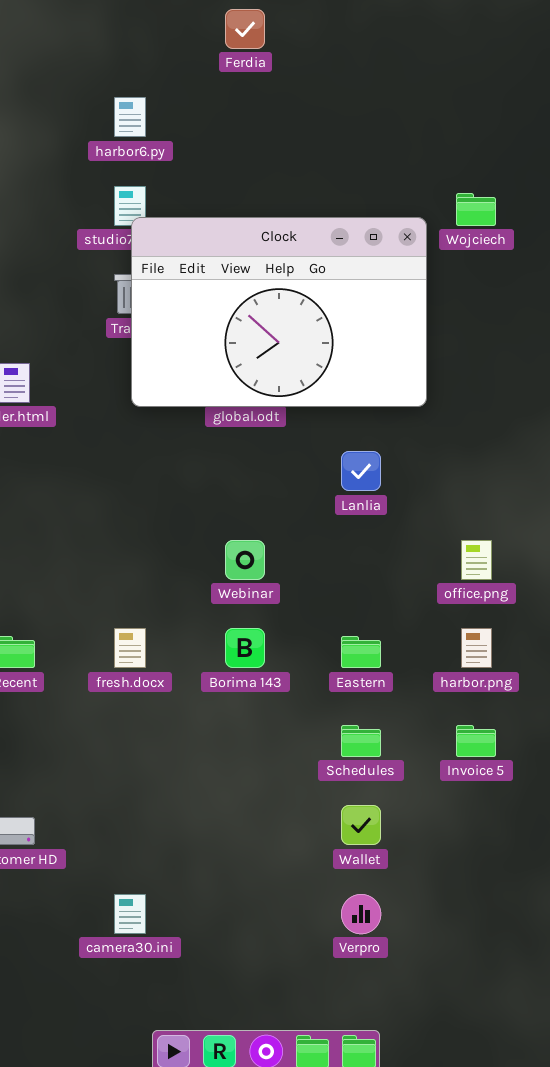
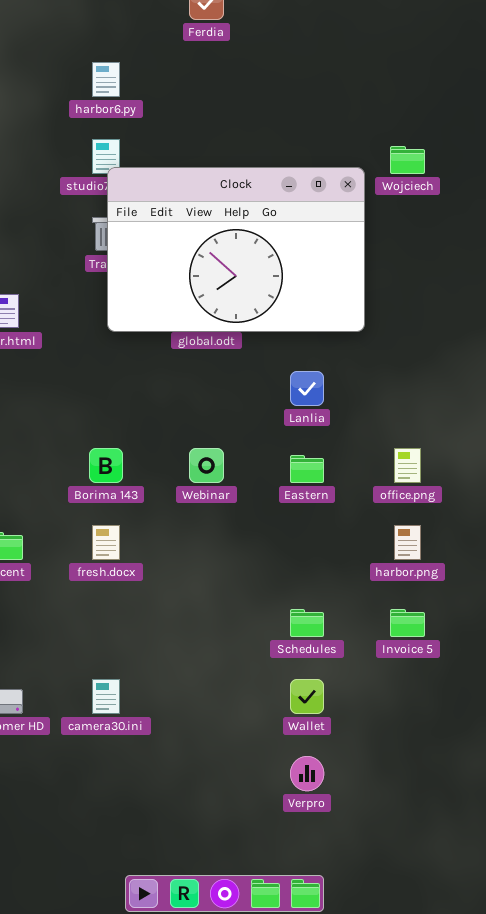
Borima 143: [225,628,265,668] -> [89,448,123,483], moved
Eastern: [341,636,381,668] -> [290,455,324,483], moved
camera30.ini: [114,894,146,934] -> [92,679,120,714], moved

